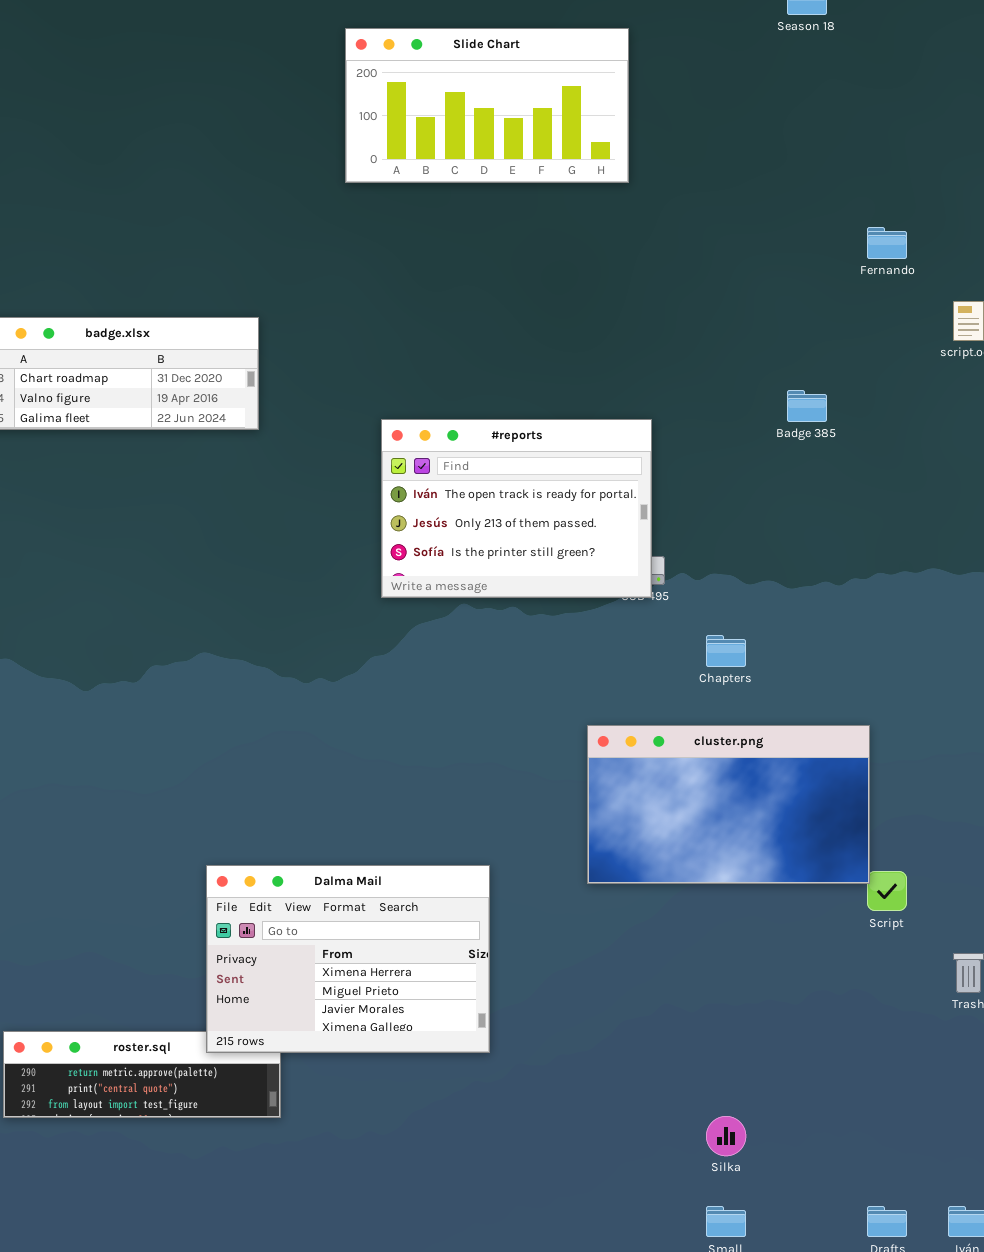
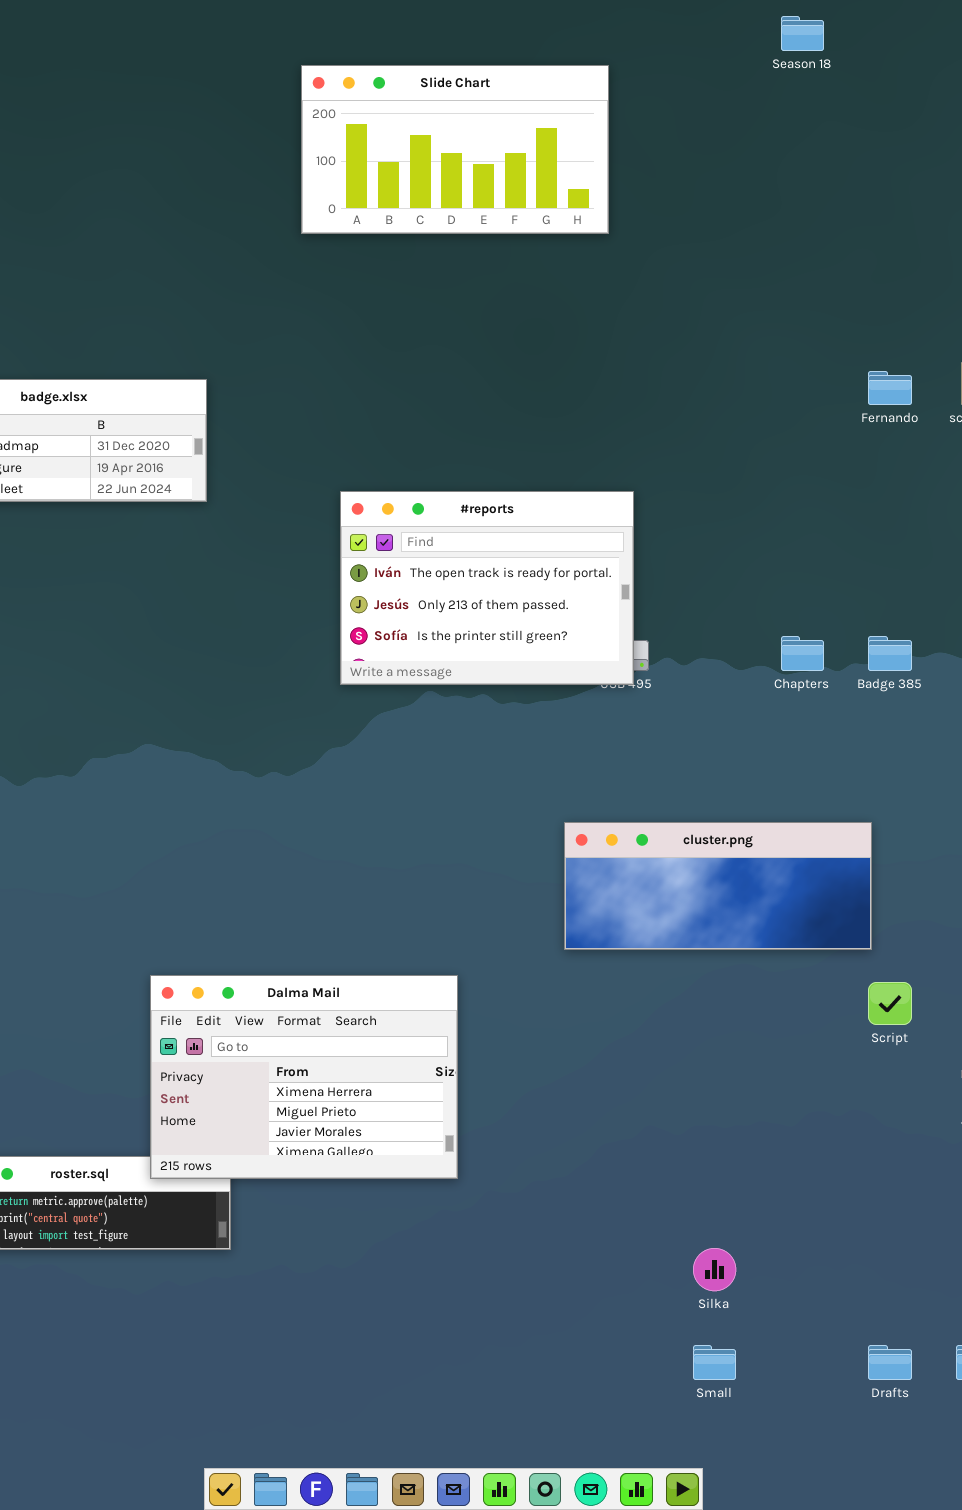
Fernando: [867,227,907,259] -> [868,371,912,405], moved
Badge 385: [787,390,827,422] -> [868,636,912,671], moved
Chapters: [706,635,746,667] -> [781,636,824,671], moved
cluster.png: [587,725,870,884] -> [564,822,872,950], resized

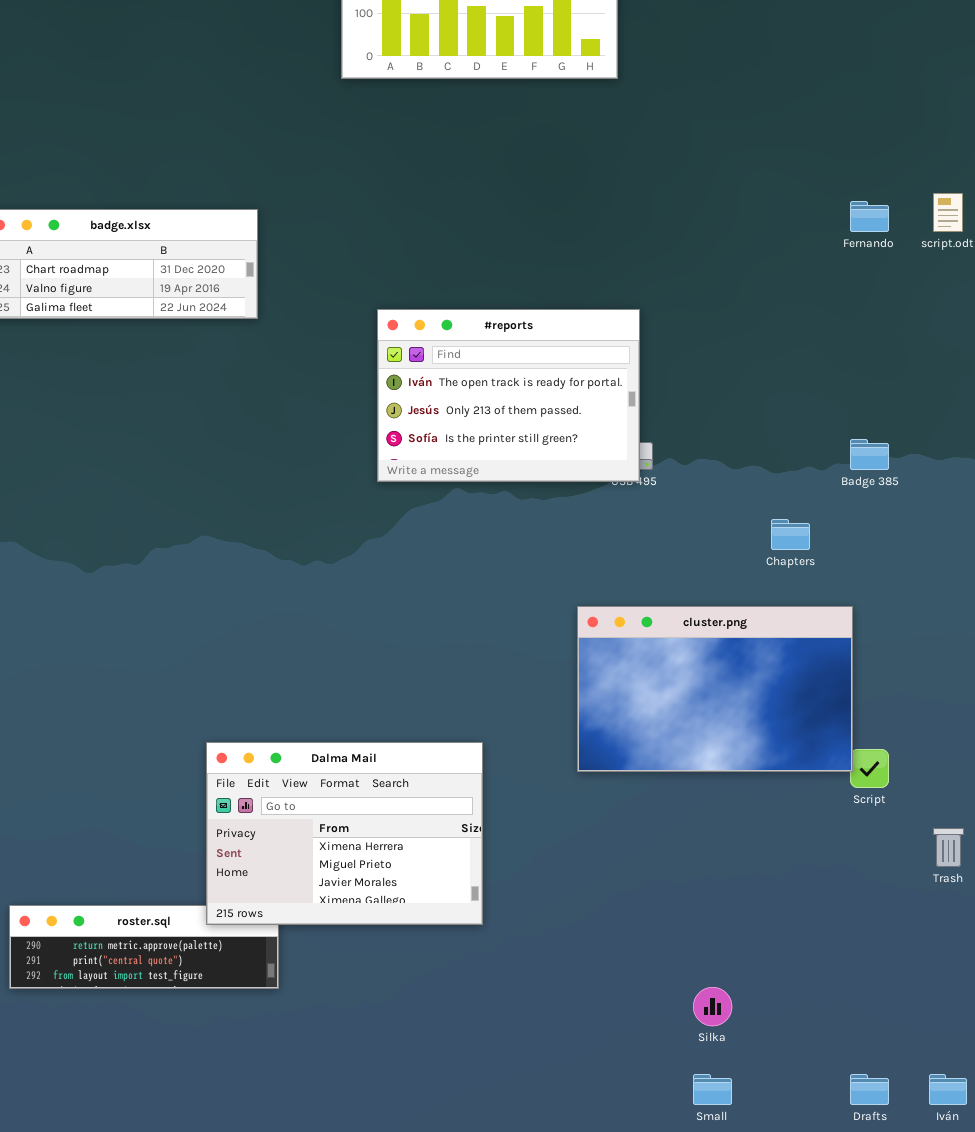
Chapters: [781,636,824,671] -> [771,519,810,550], moved
cluster.png: [564,822,872,950] -> [577,606,853,772], resized

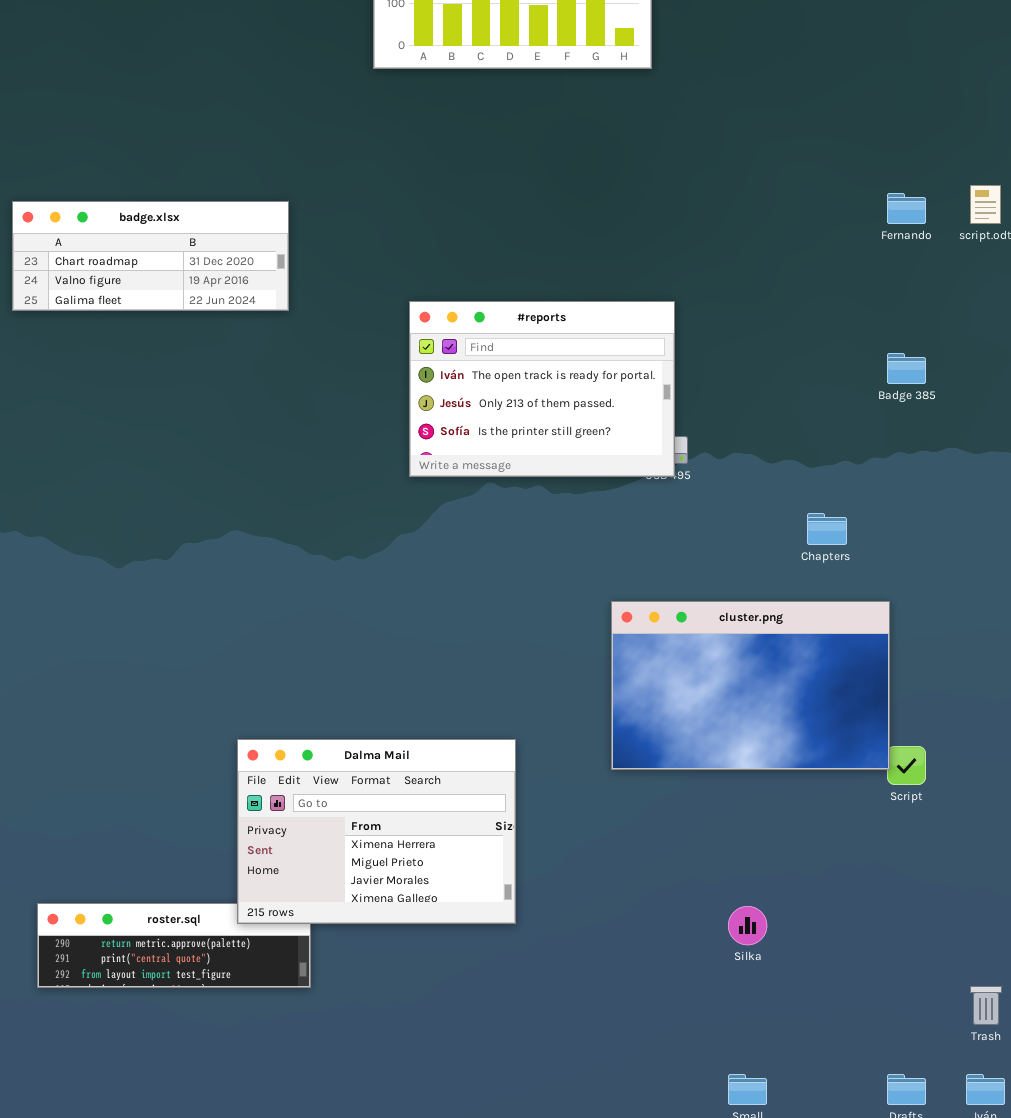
Badge 385: [850,439,889,470] -> [887,353,926,384], moved
Trash: [933,828,964,867] -> [970,986,1002,1025], moved
Silka: [693,987,732,1026] -> [728,906,767,945], moved

